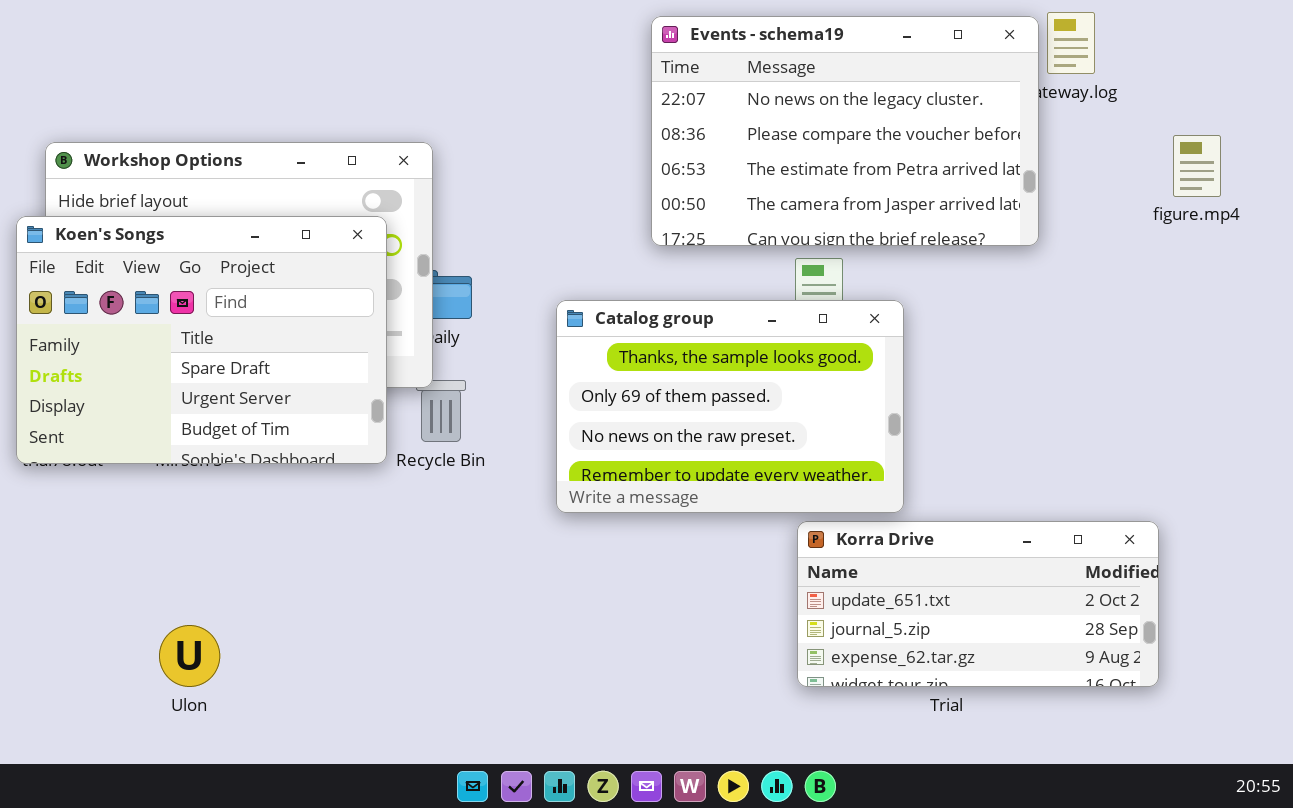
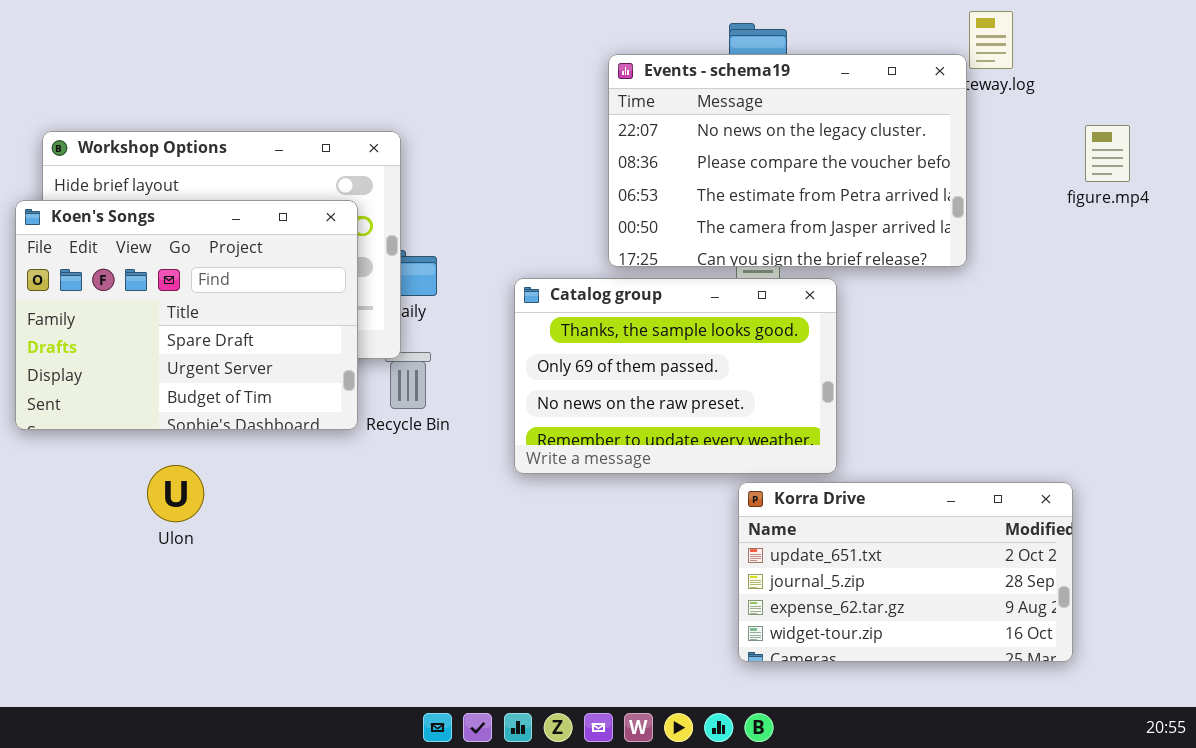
Events - schema19: [651,16,1039,246] -> [608,54,967,267], moved
Korra Drive: [797,521,1159,687] -> [738,482,1073,662], resized
Ulon: [159,625,220,687] -> [147,465,204,522], moved

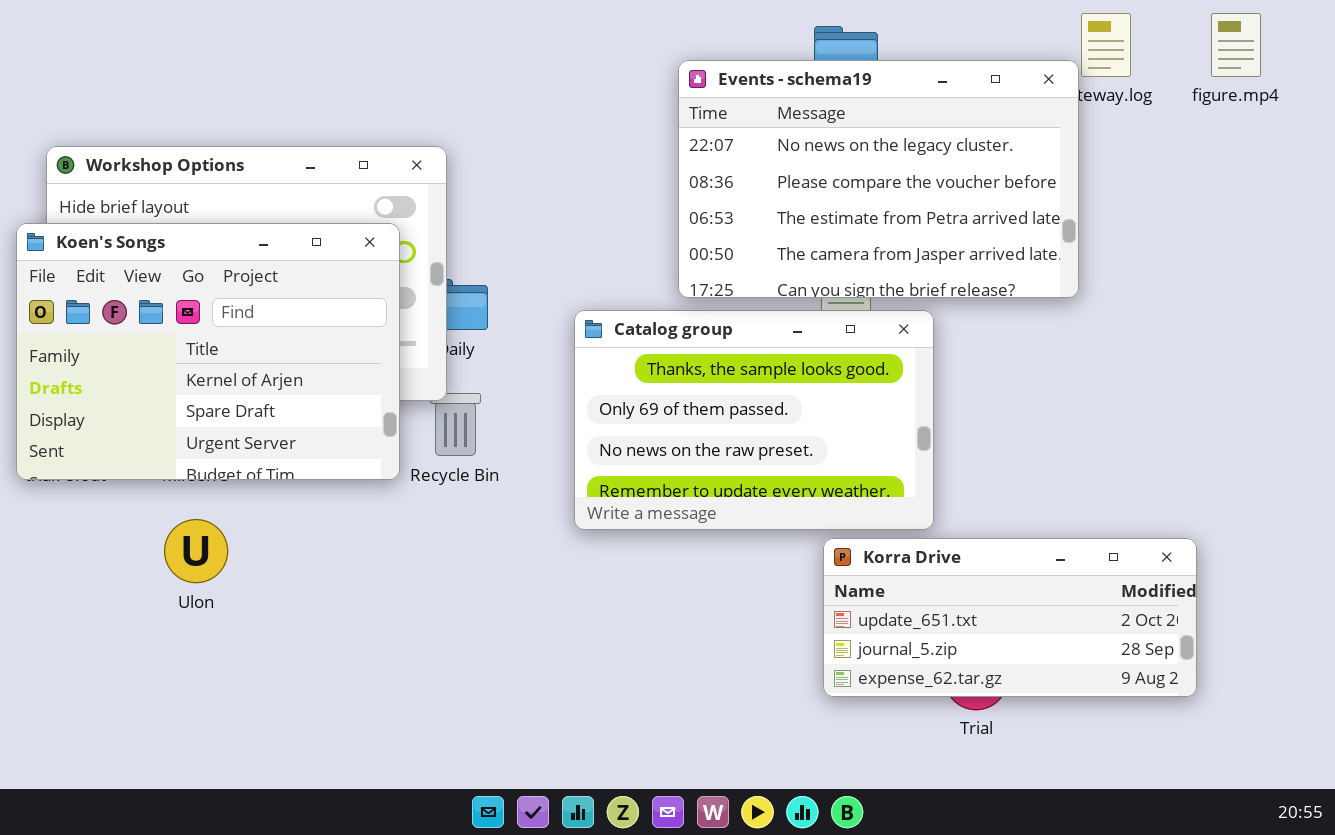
figure.mp4: [1085,125,1130,182] -> [1211,13,1261,77], moved
Koen's Songs: [15,200,358,430] -> [16,223,400,480], scrolled up 1 row
Korra Drive: [738,482,1073,662] -> [823,538,1197,697], resized

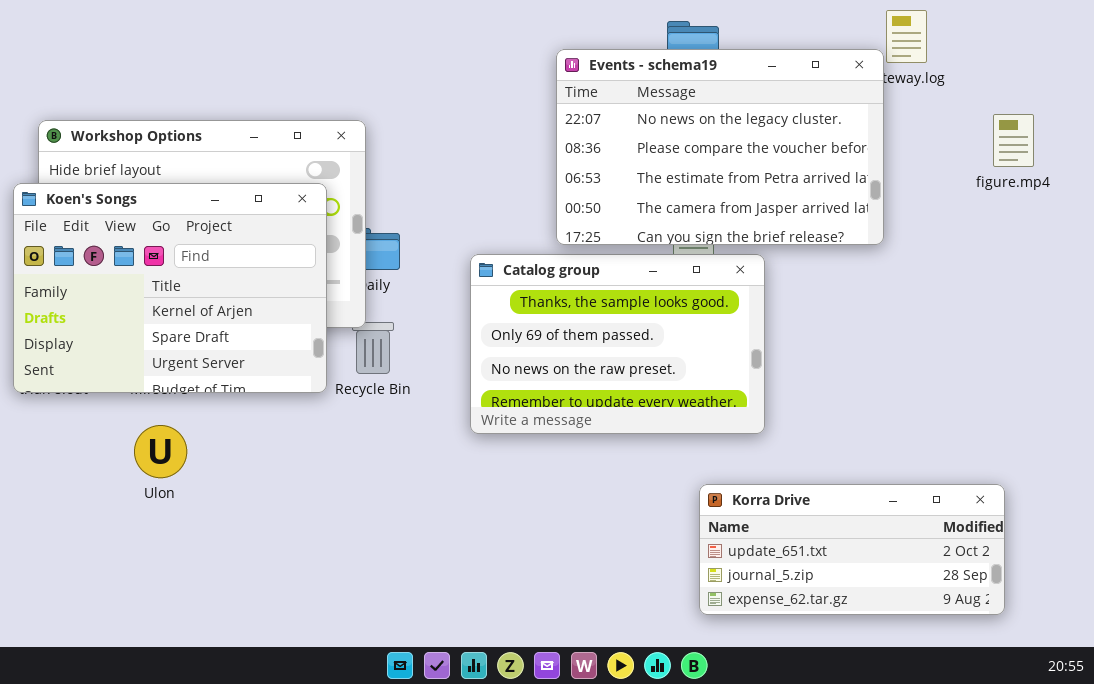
figure.mp4: [1211,13,1261,77] -> [993,114,1034,167], moved
Korra Drive: [823,538,1197,697] -> [699,484,1005,615], moved

